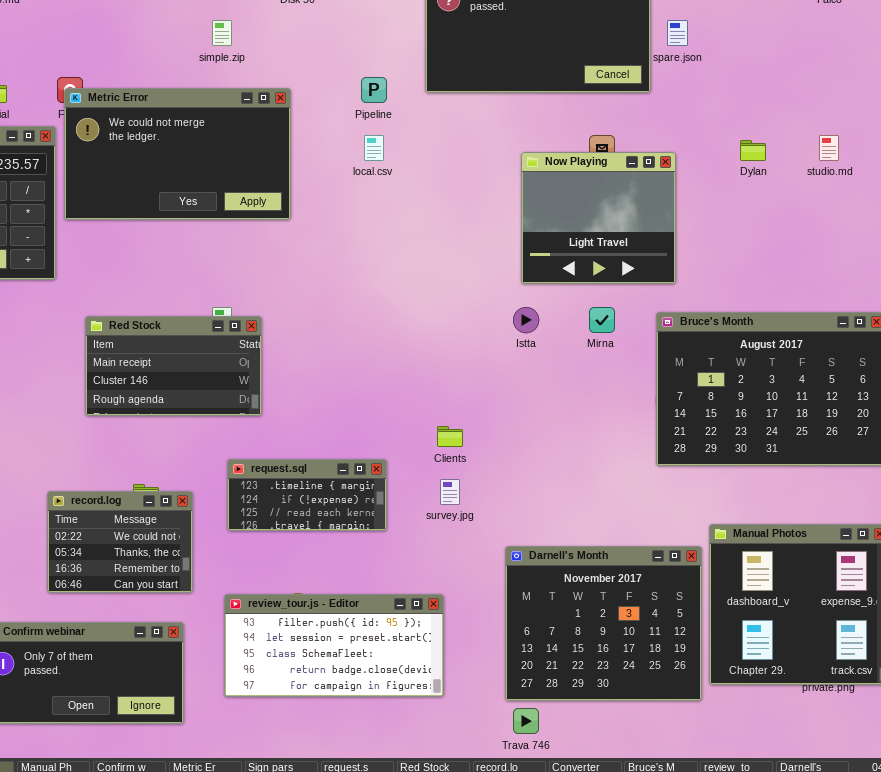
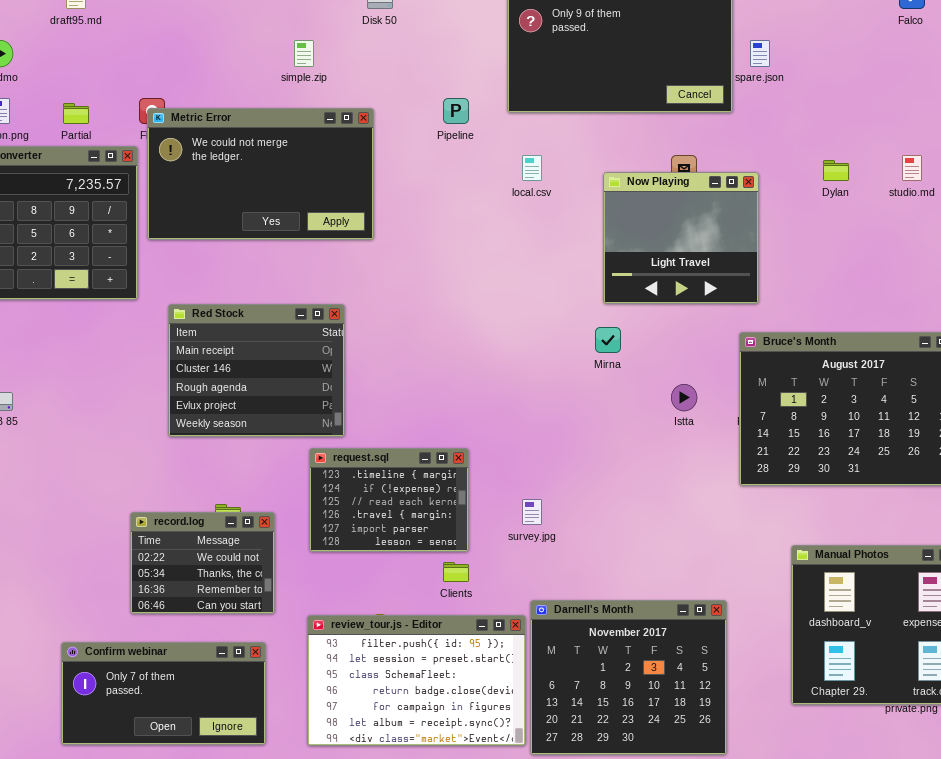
local.csv: [364,135,384,161] -> [522,155,542,181], moved
Istta: [513,307,539,333] -> [671,384,697,411], moved
Mirna: [589,307,615,333] -> [595,327,621,353], moved
Red Stock: [85,316,262,416] -> [168,304,345,437], resized
Clients: [437,426,463,447] -> [443,562,469,582], moved
request.sql: [227,459,387,531] -> [309,448,469,552], resized
Darnell's Month: [505,546,702,701] -> [530,600,727,755], moved
review_tour.js - Editor: [224,594,444,697] -> [307,615,526,746], resized

